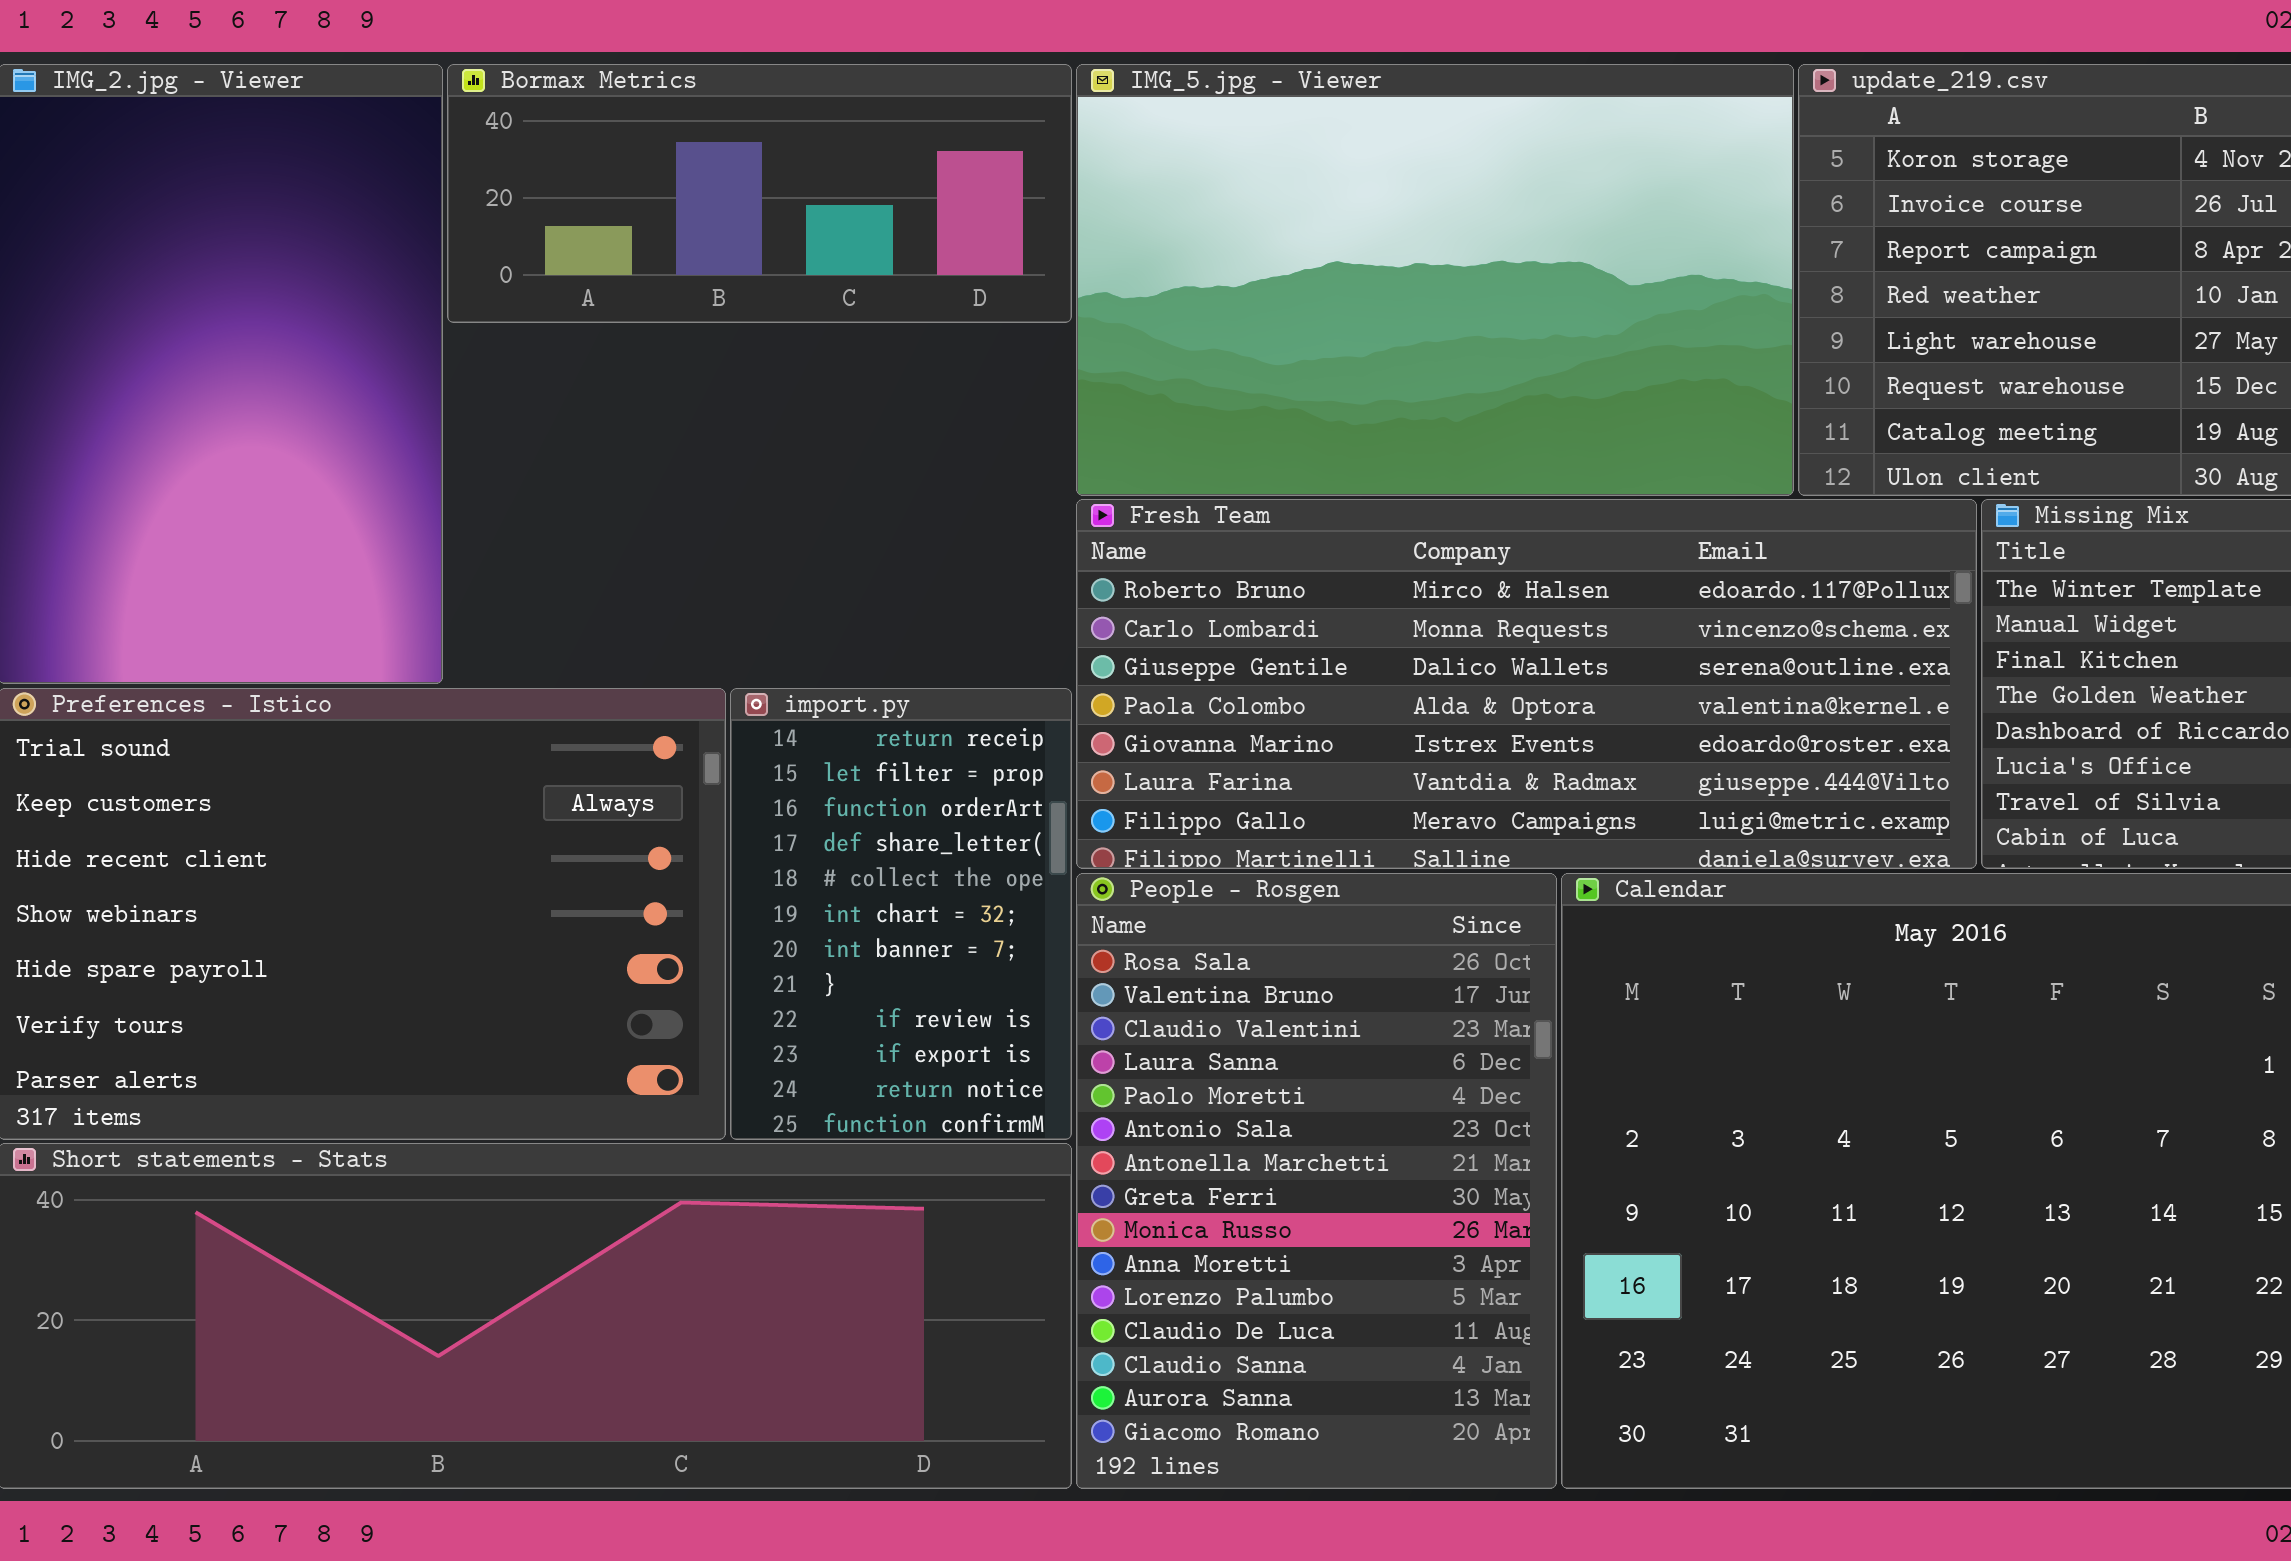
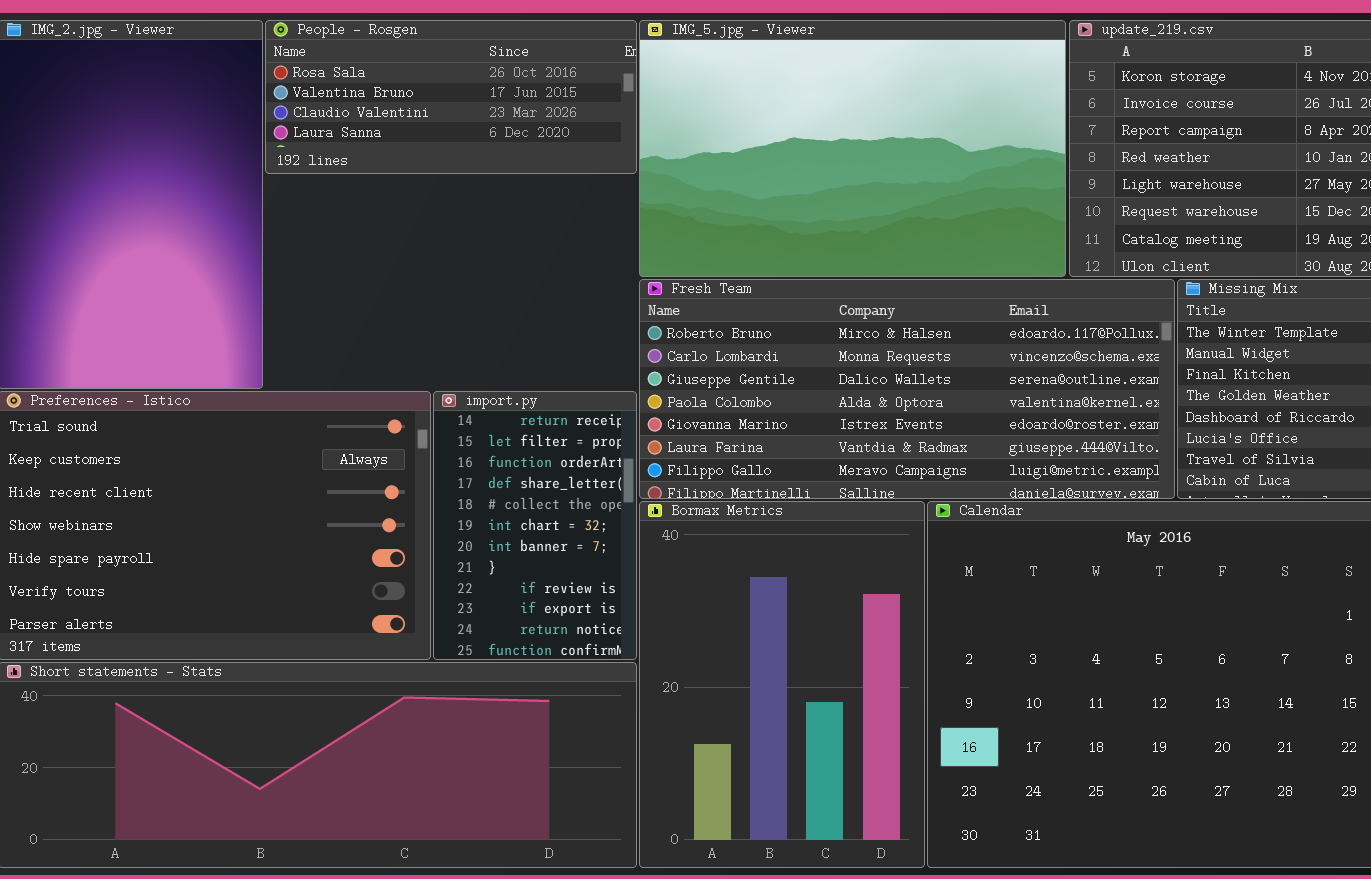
Bormax Metrics: [447,64,1072,323] -> [639,501,925,868], moved, resized
People - Rosgen: [1076,873,1557,1489] -> [265,20,637,174], moved, resized

